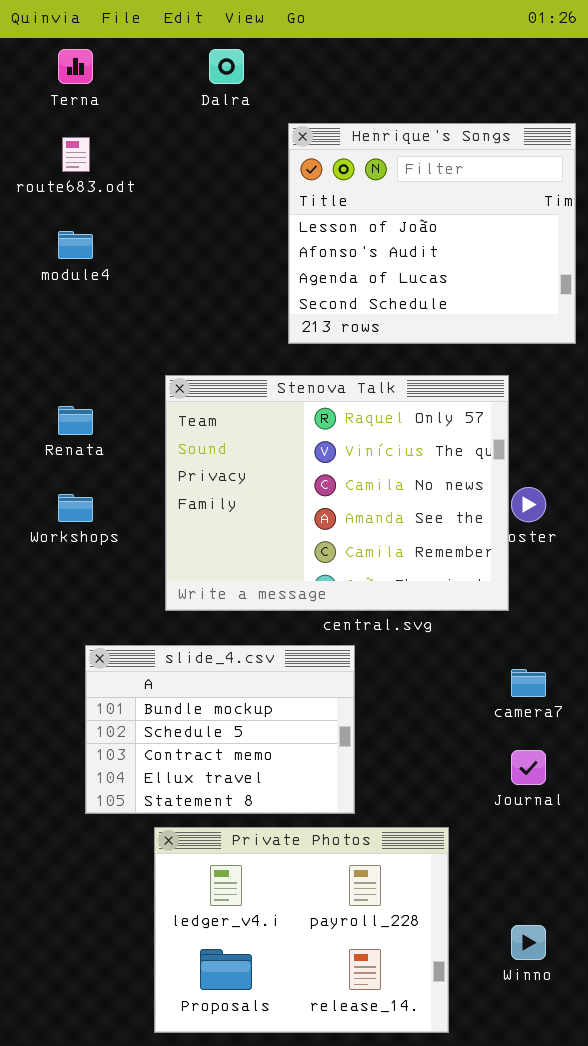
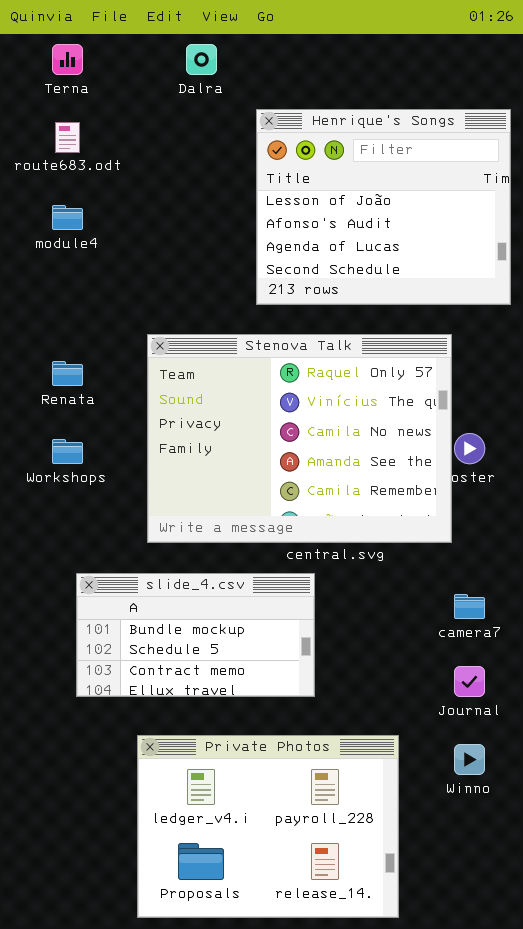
slide_4.csv: [85,645,355,814] -> [76,573,315,697], resized
Winno: [511,925,546,960] -> [454,744,485,775], moved

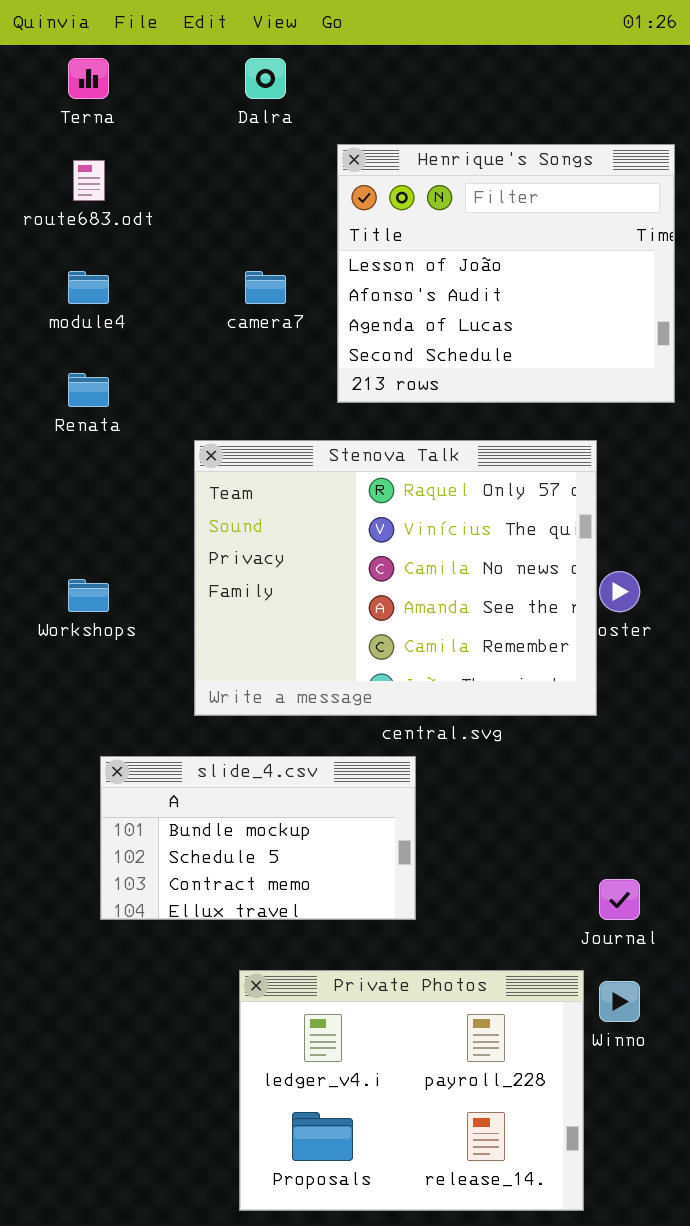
Renata: [52,361,83,386] -> [68,373,109,407], moved
camera7: [454,594,485,619] -> [245,271,286,304], moved
Private Photos: [137,735,399,918] -> [239,970,584,1211], moved

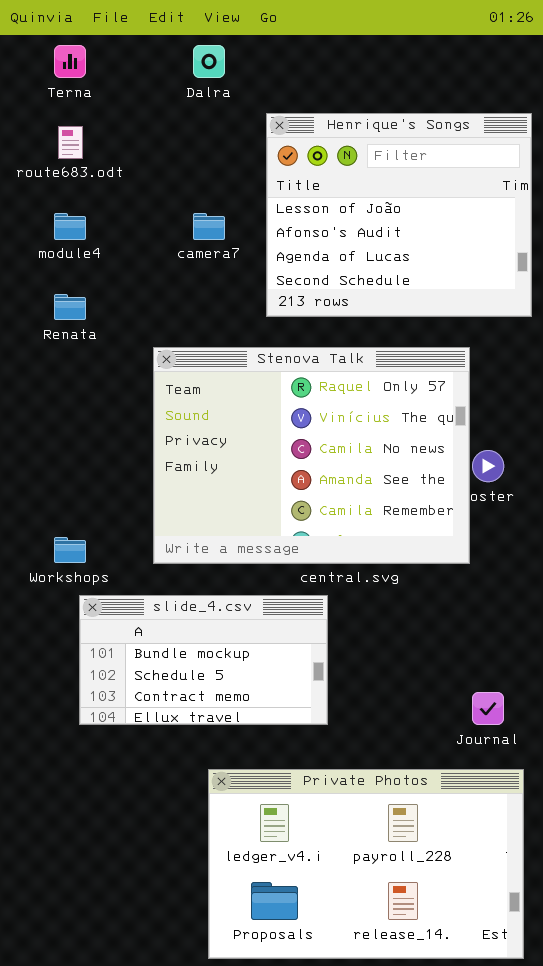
Workshops: [68,579,109,612] -> [54,537,86,563], moved
Private Photos: [239,970,584,1211] -> [208,769,524,959], moved, resized

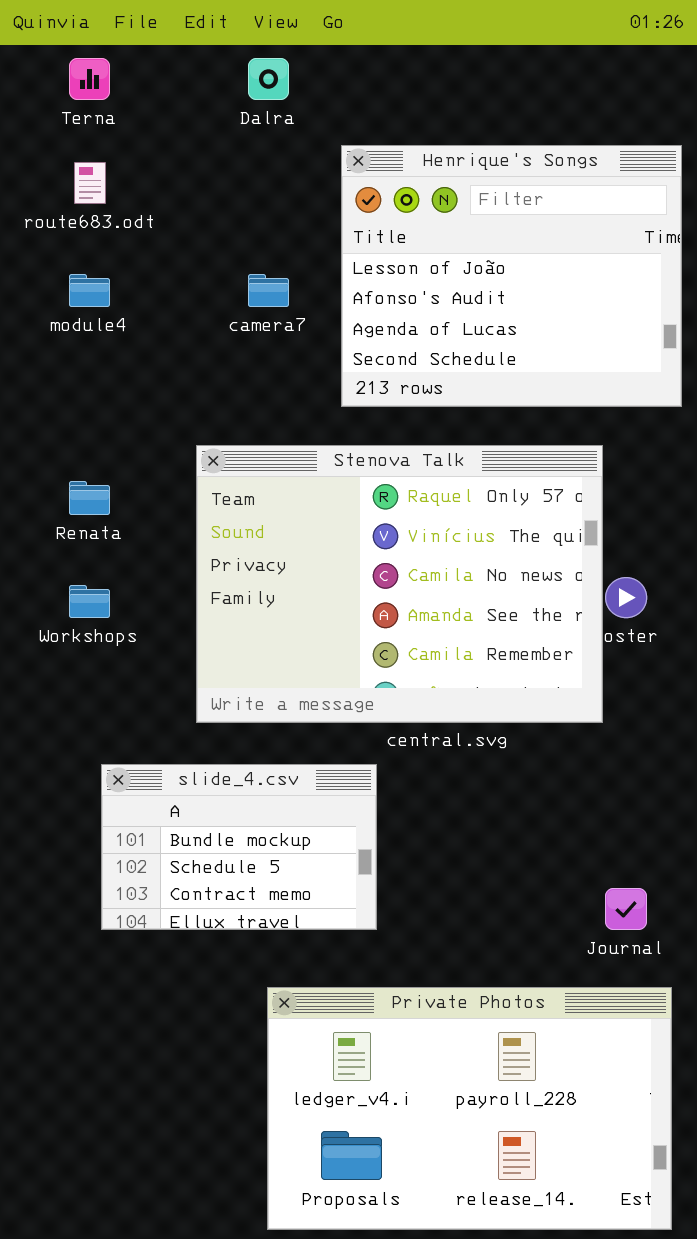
Renata: [54,294,86,320] -> [69,481,110,515], moved
Workshops: [54,537,86,563] -> [69,585,110,618], moved
slide_4.csv: [79,595,328,725] -> [101,764,377,930], resized

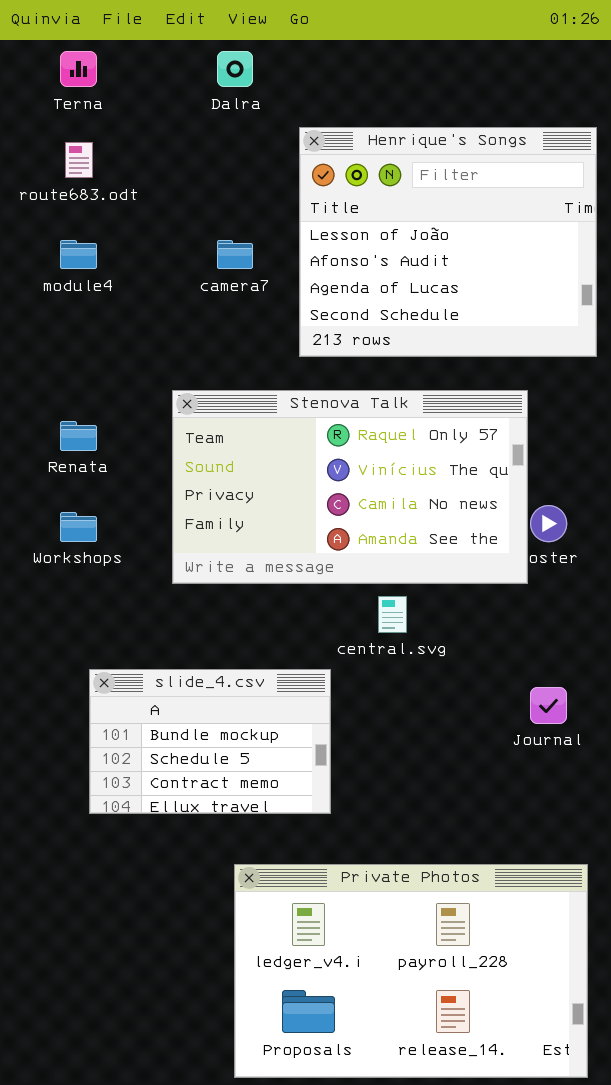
Stenova Talk: [196,445,603,723] -> [172,390,528,584], resized
Journal: [605,888,647,930] -> [530,687,567,724], moved

